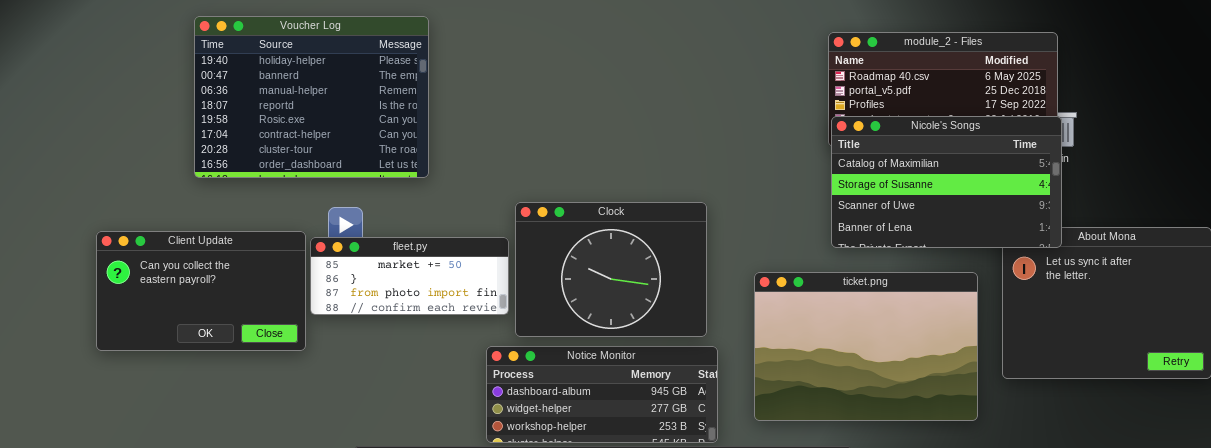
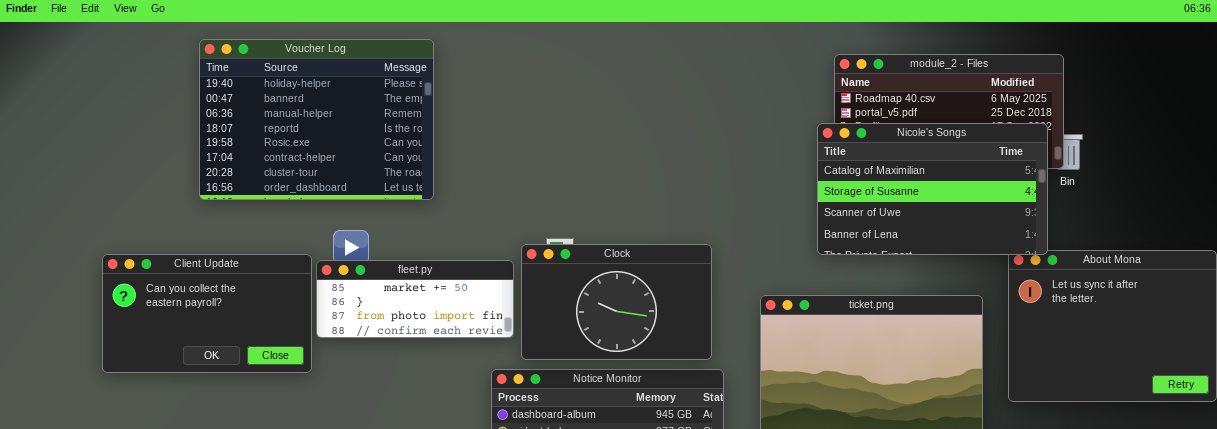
Nicole's Songs: [831,116,1062,248] -> [817,123,1048,255], moved
Clock: [515,202,707,337] -> [521,244,712,360], resized

